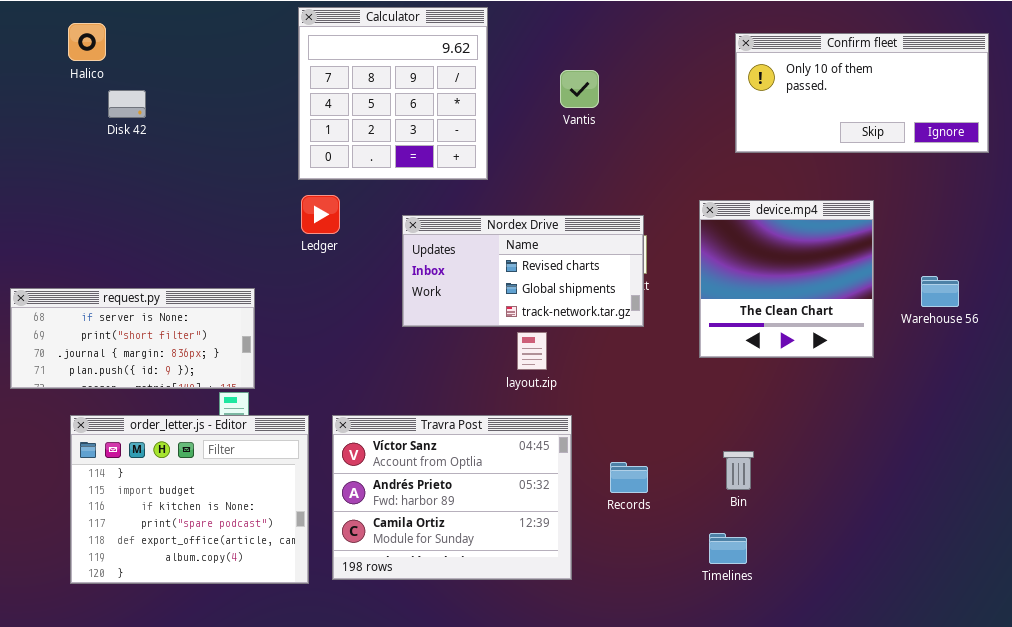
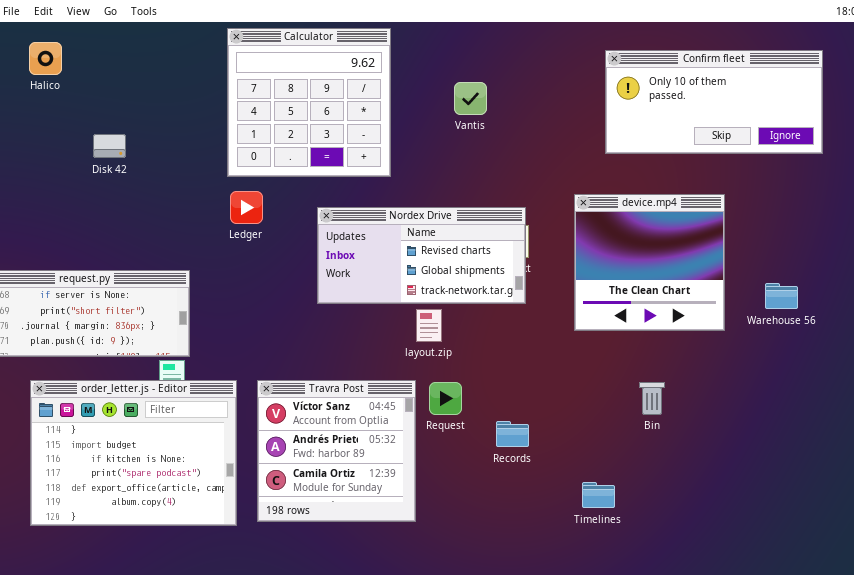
Disk 42: [108,90,146,118] -> [93,134,126,158], moved
Warehouse 56: [921,276,959,307] -> [765,283,798,309], moved
Travra Post: [332,415,572,580] -> [257,380,416,522], resized
Bin: [723,451,754,490] -> [639,382,665,415], moved

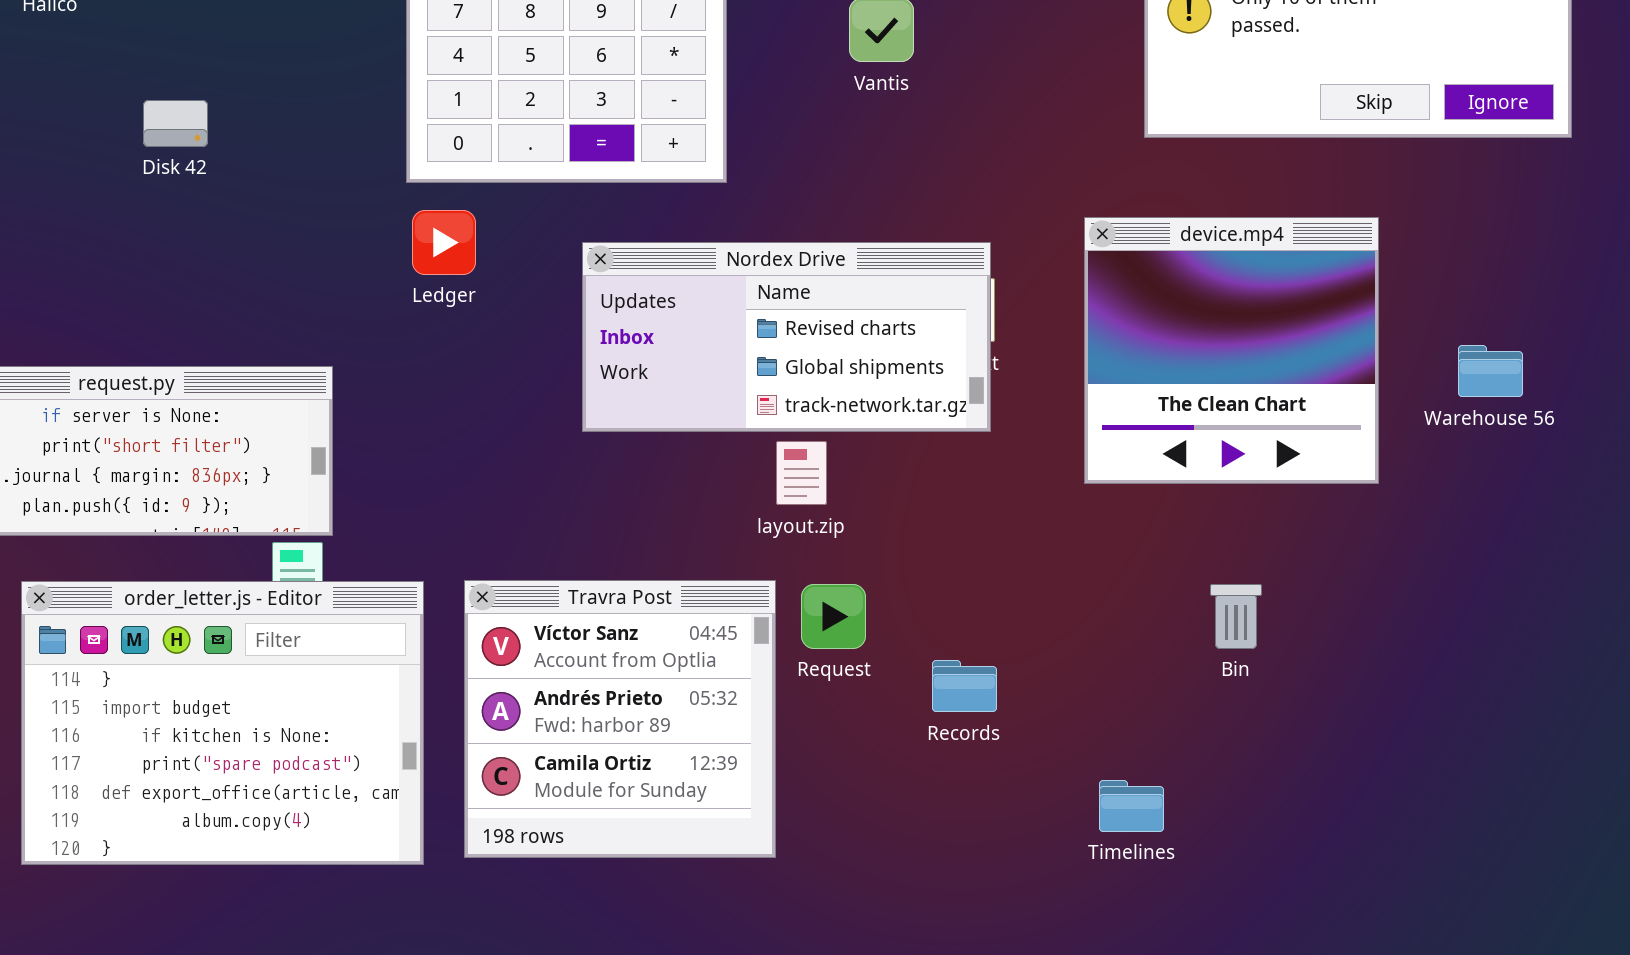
Warehouse 56: [765,283,798,309] -> [1458,345,1523,397], moved

